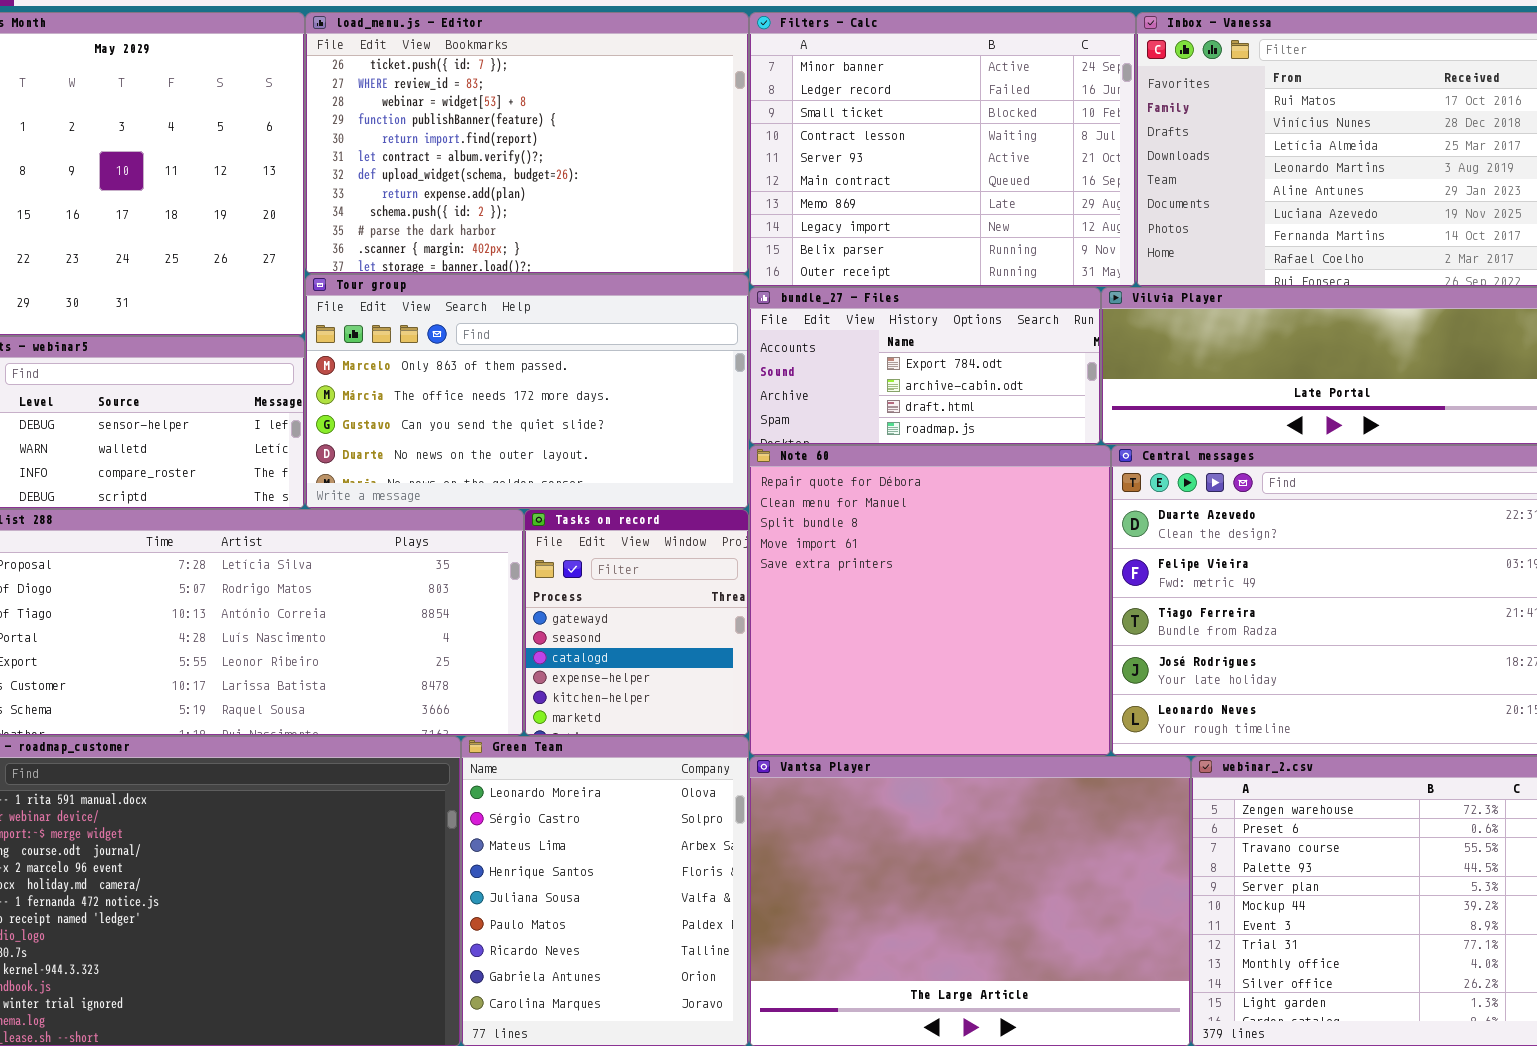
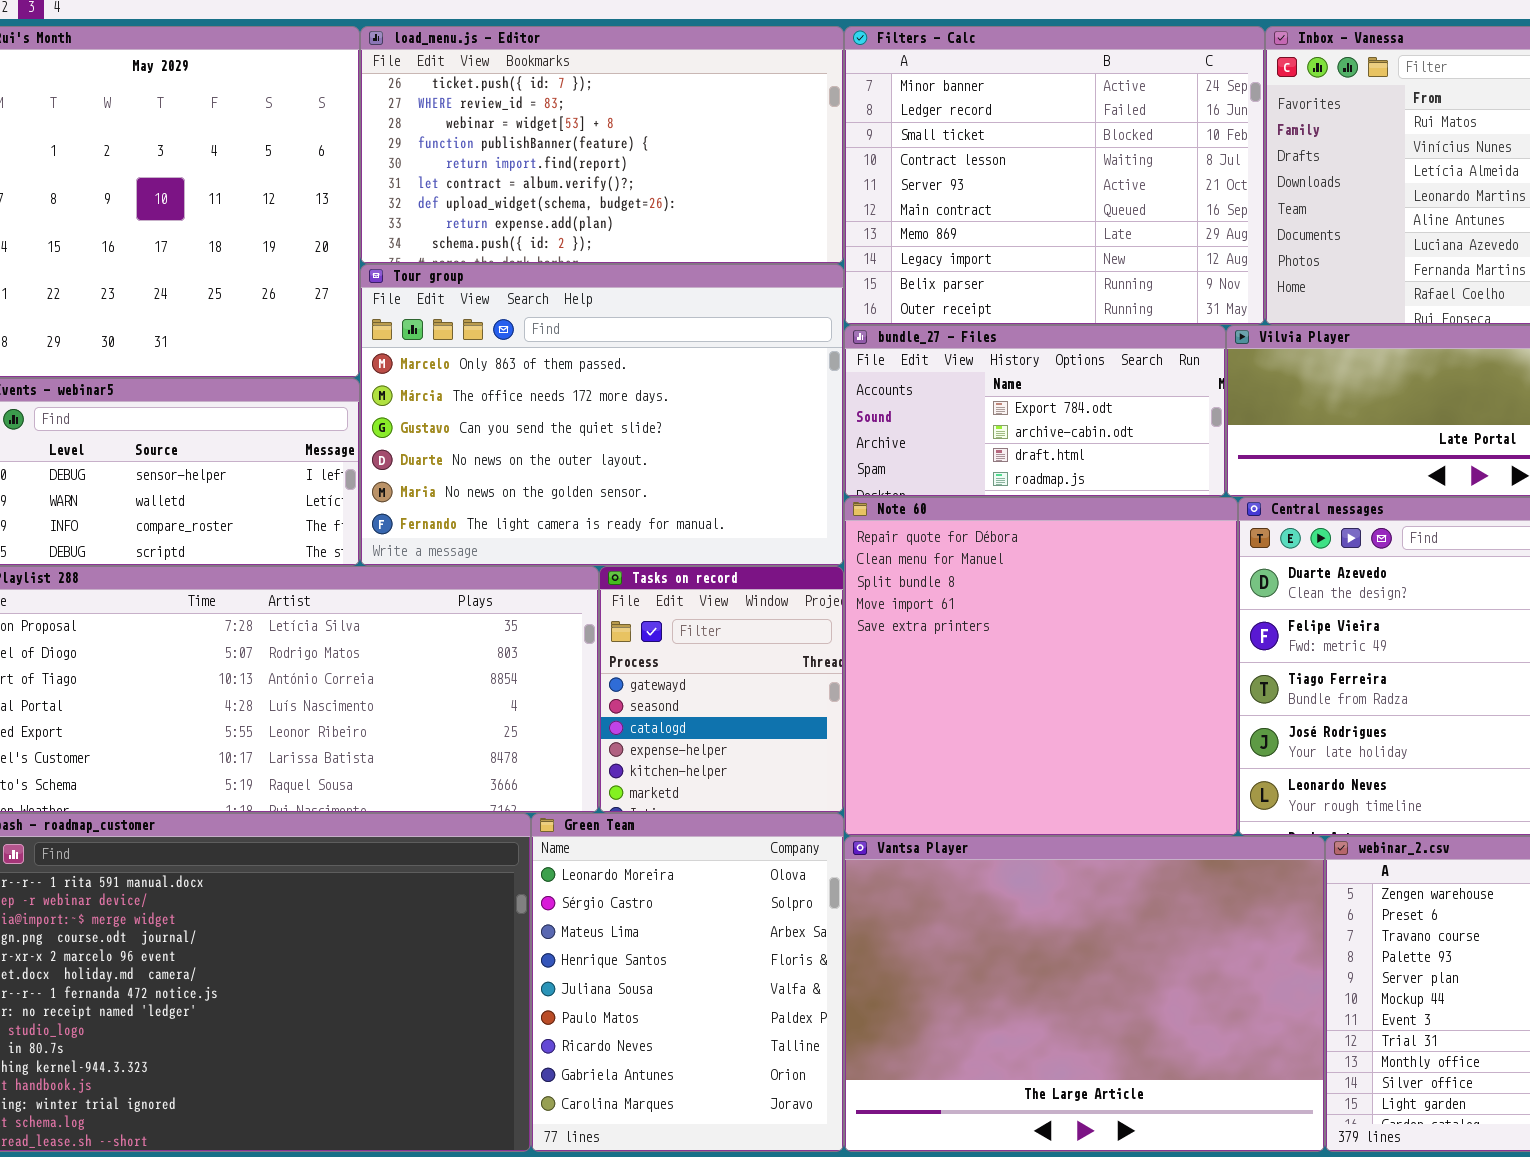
load_menu.js - Editor: [305,12,749,274] -> [360,26,844,264], resized
Tour group: [305,274,749,509] -> [360,264,844,566], resized

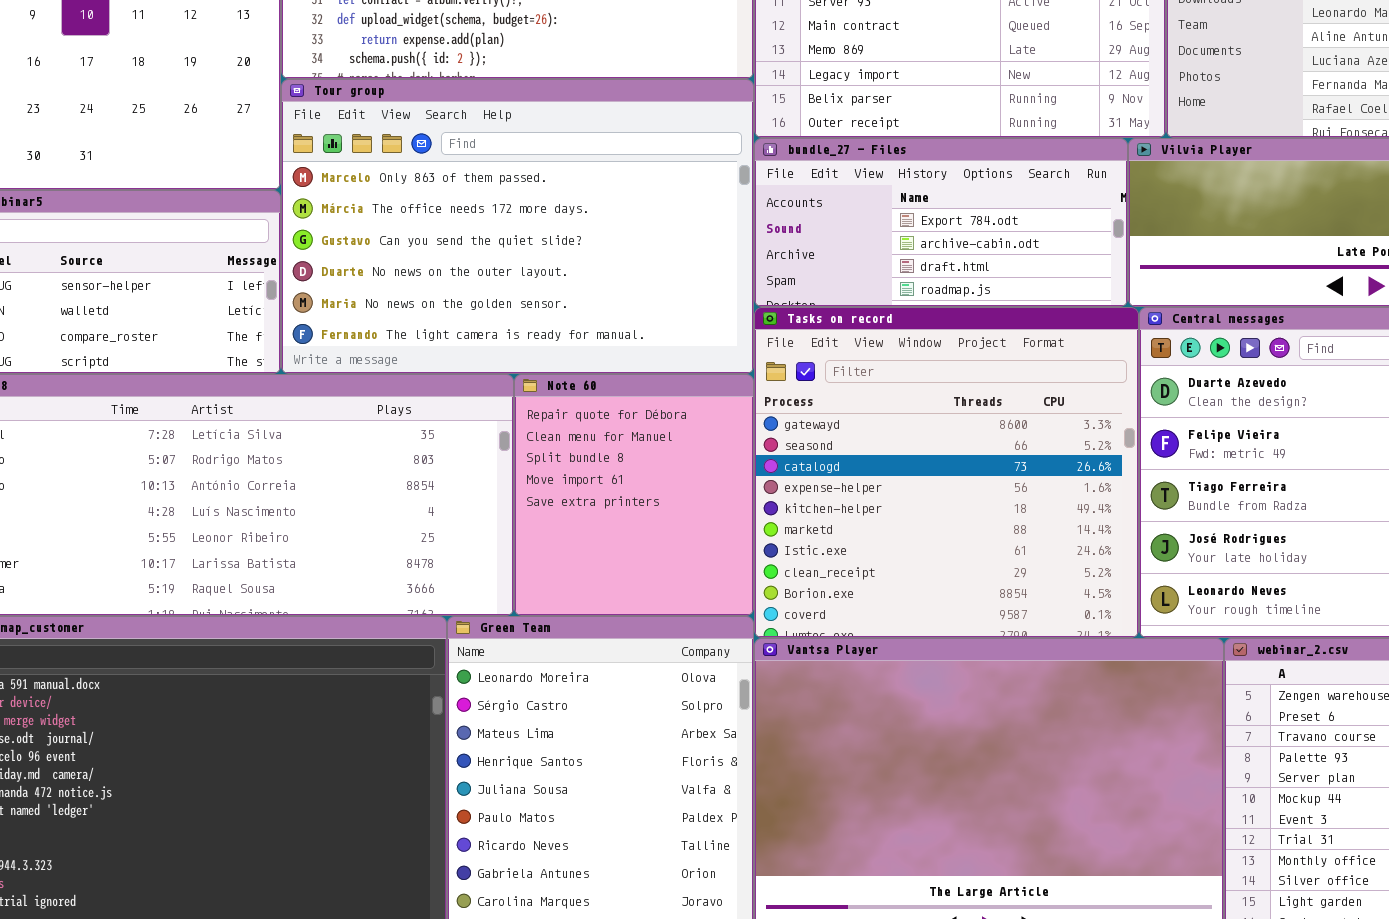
Note 60: [844,497,1238,836] -> [514,374,754,616], moved, resized
Tasks on record: [599,566,844,813] -> [754,307,1139,638], moved, resized

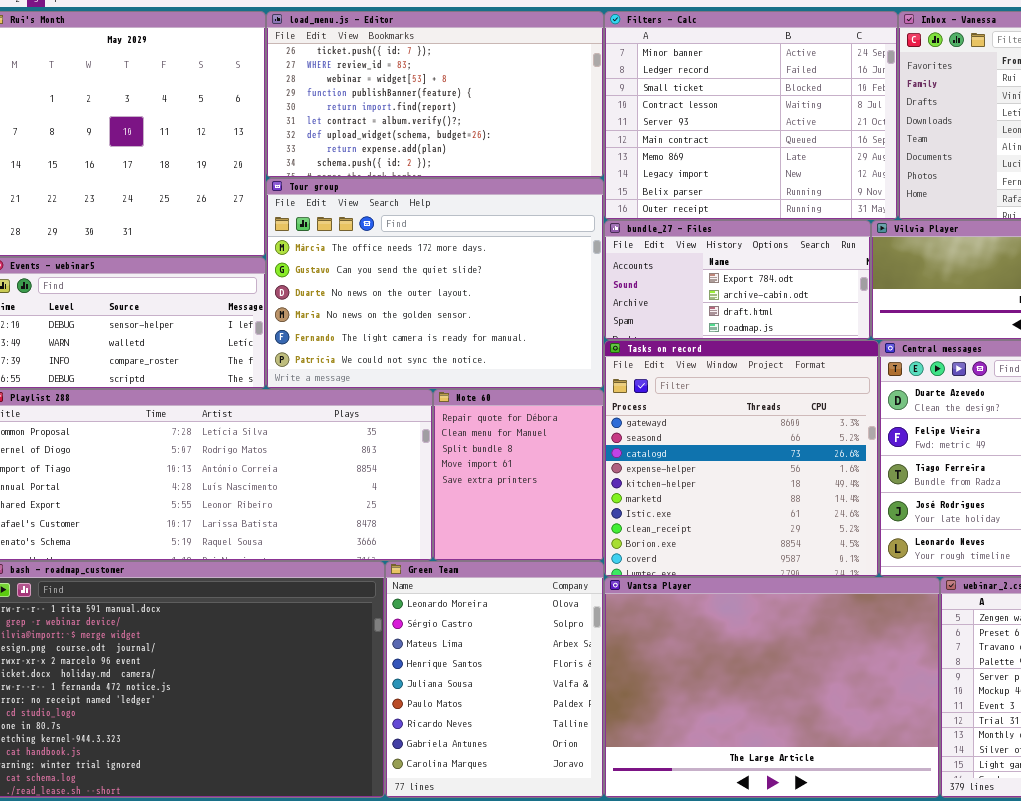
Tour group: [281,79,754,374] -> [266,178,604,389], scrolled down 1 row

